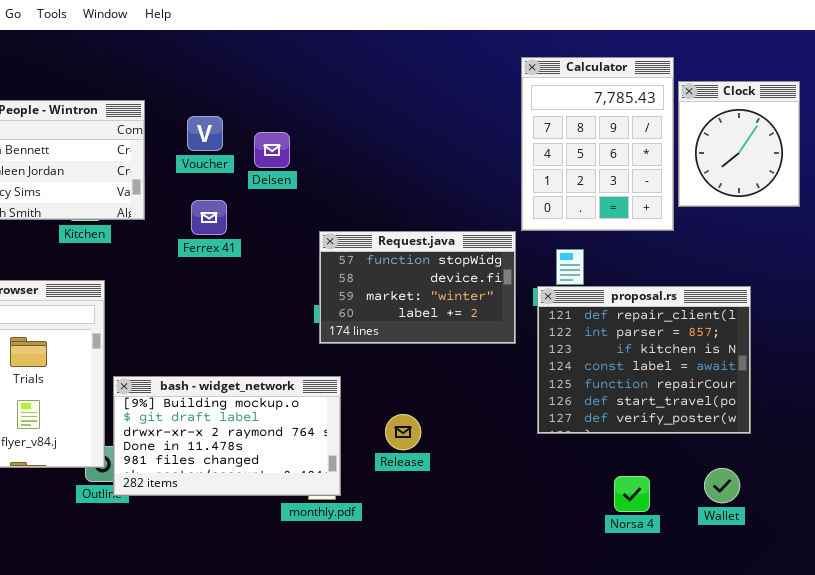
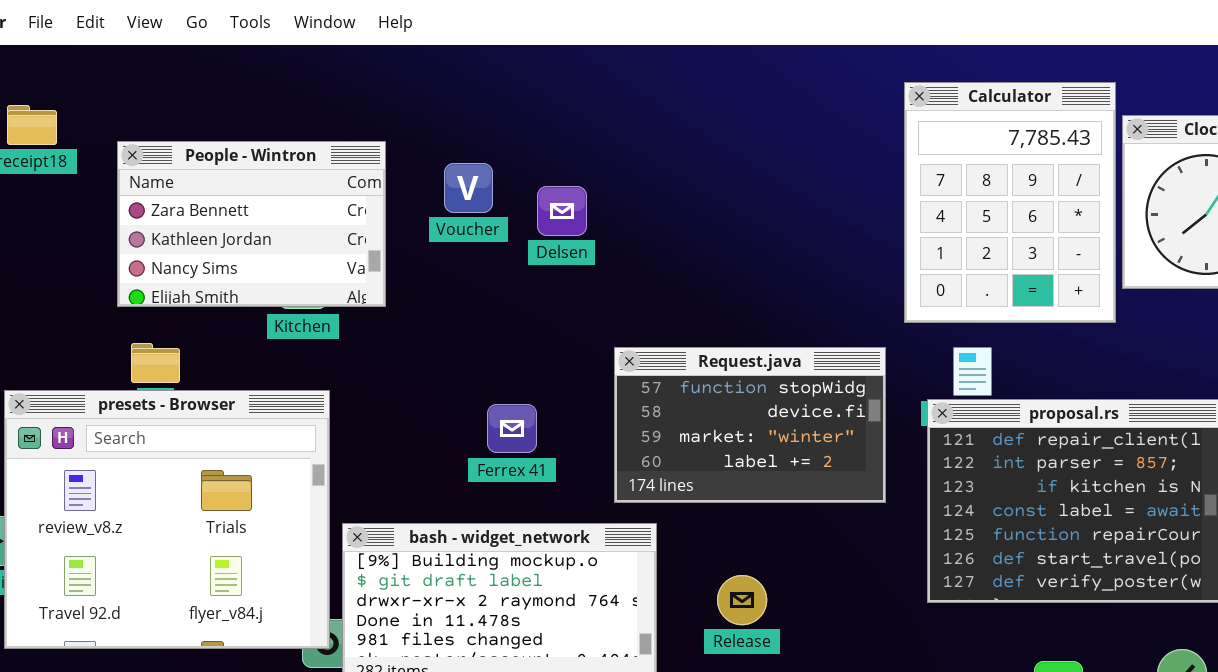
Ferrex 41: [191,200,227,235] -> [487,404,537,453], moved
Request.java: [319,231,516,344] -> [614,347,886,503], moved

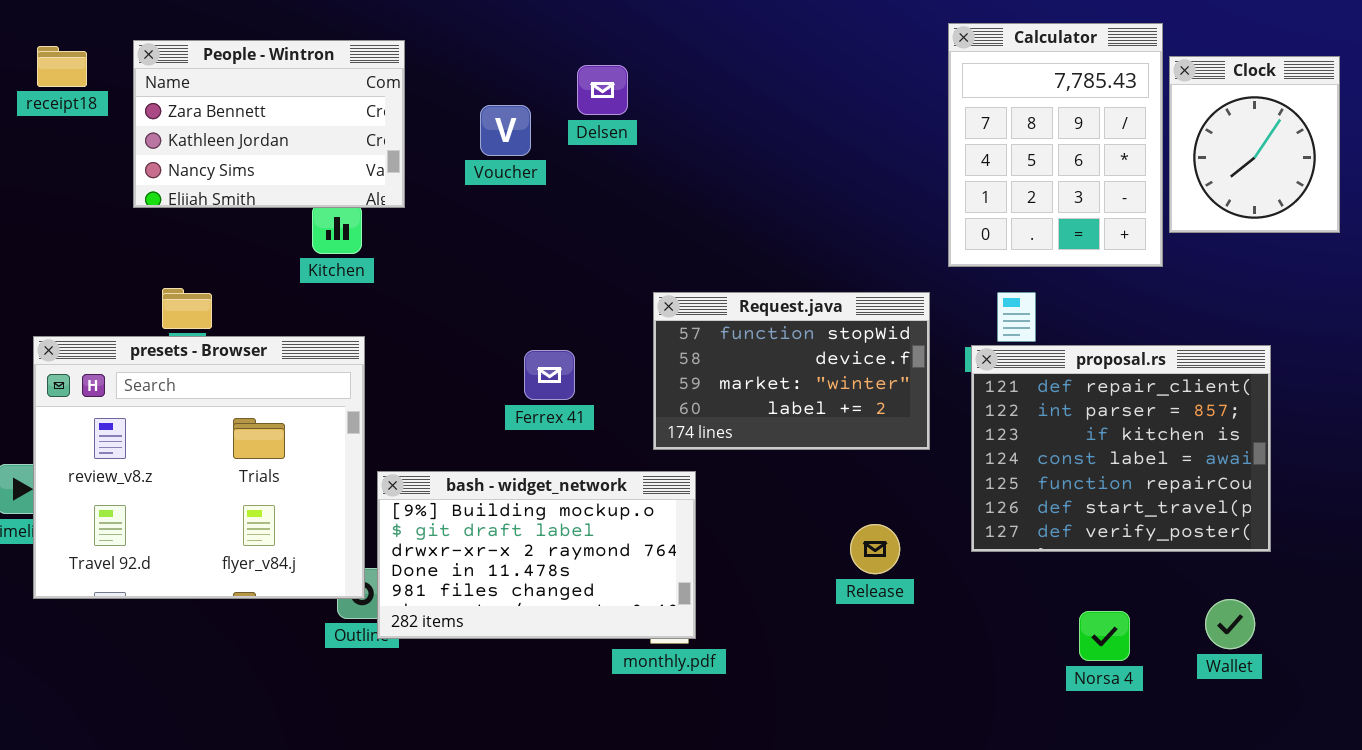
People - Wintron: [117,141,386,307] -> [133,40,405,208], moved
Delsen: [537,186,587,236] -> [577,65,628,115], moved
Release: [717,575,767,625] -> [850,524,900,574], moved

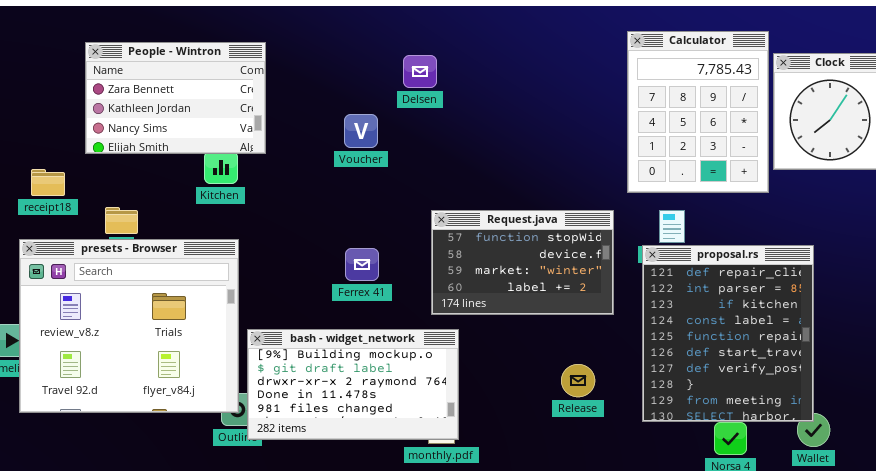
receipt18: [37,46,87,87] -> [31,169,65,196], moved
Delsen: [577,65,628,115] -> [403,55,437,88], moved
Voucher: [480,105,531,156] -> [344,114,378,148], moved
proposal.rs: [971,345,1271,552] -> [642,245,814,422], resized

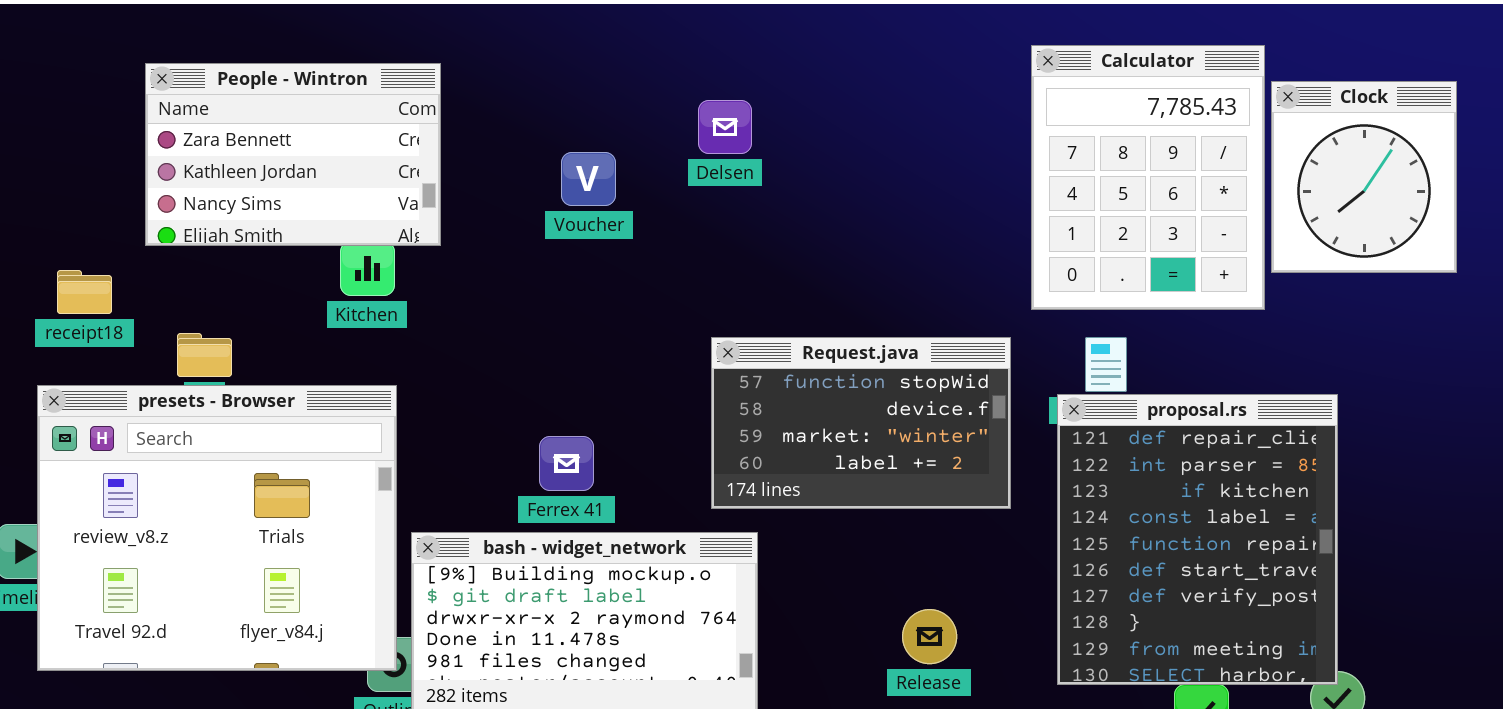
Delsen: [403,55,437,88] -> [698,100,752,154], moved
Voucher: [344,114,378,148] -> [561,152,616,206], moved
Ferrex 41: [345,248,379,281] -> [539,436,594,491], moved
Release: [561,364,595,397] -> [902,609,957,664], moved

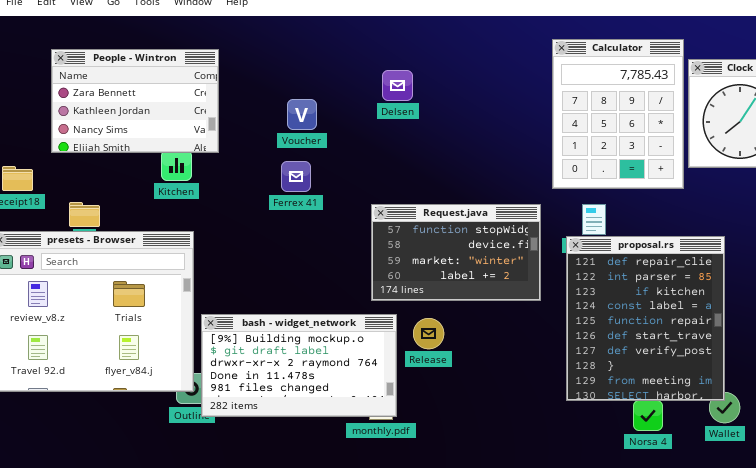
Delsen: [698,100,752,154] -> [382,70,413,101], moved
Ferrex 41: [539,436,594,491] -> [281,161,311,192], moved
Release: [902,609,957,664] -> [413,318,444,349], moved

